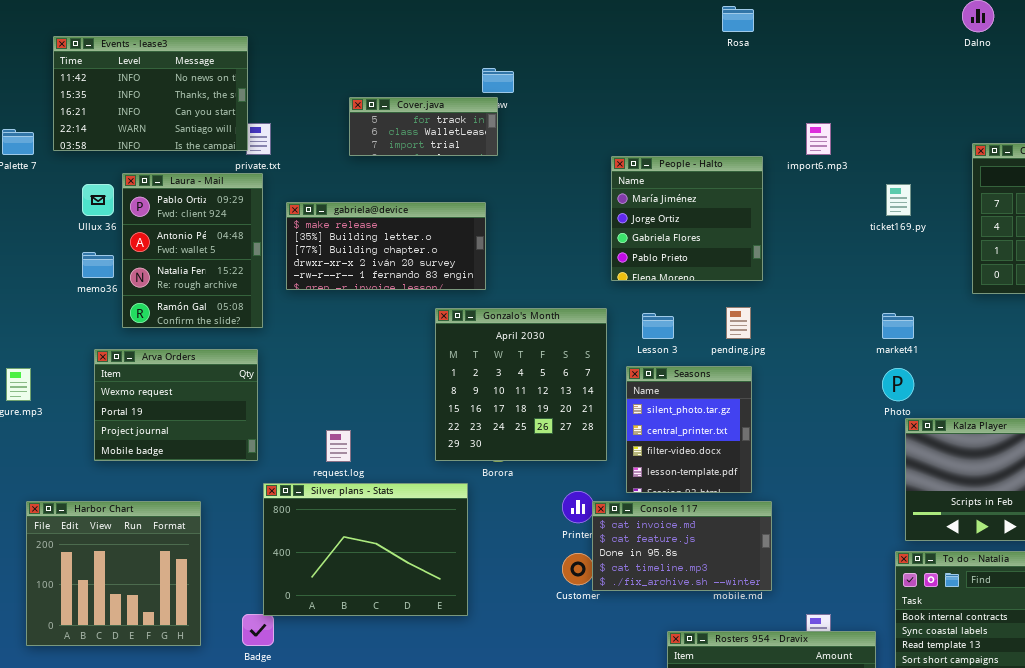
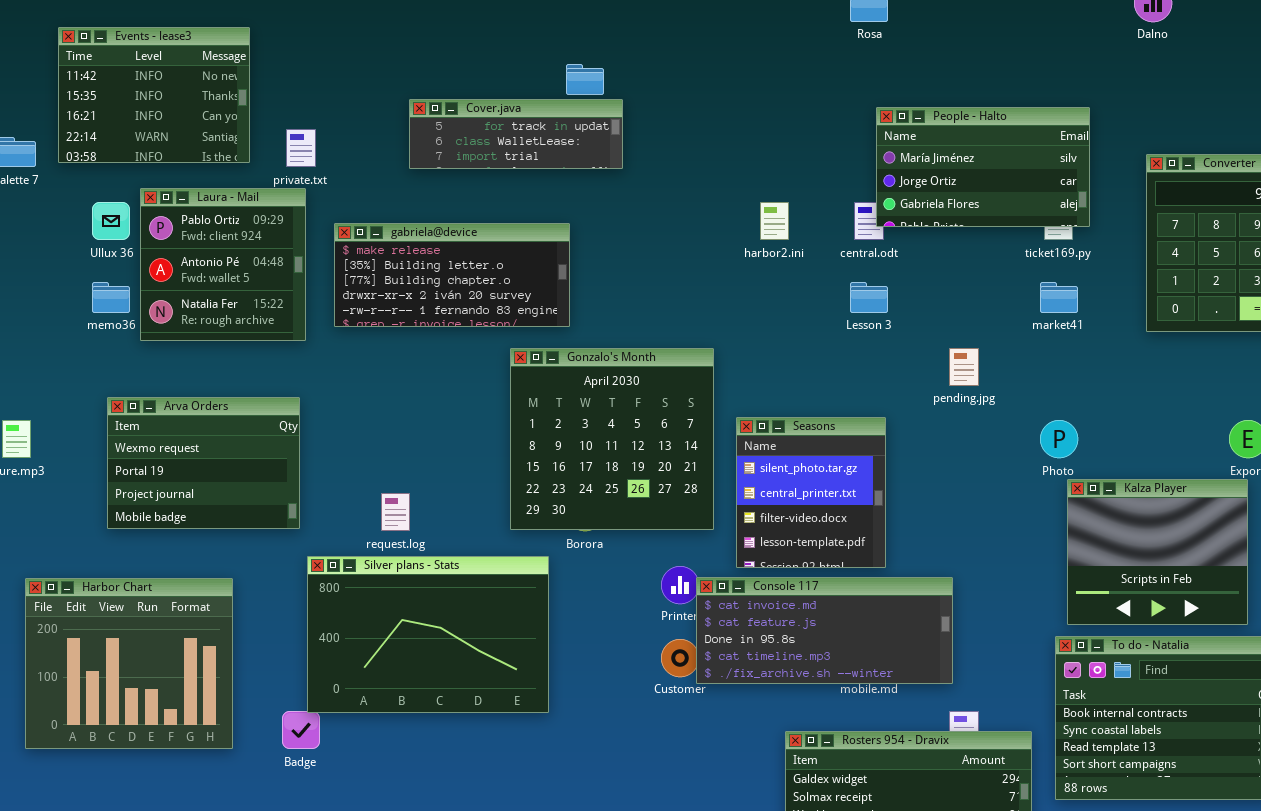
Events - lease3: [53,36,248,151] -> [58,27,250,163], resized
Cover.java: [349,97,498,156] -> [409,99,623,169], resized
People - Halto: [611,156,763,281] -> [876,107,1090,227], moved, resized
Laura - Mail: [122,173,263,328] -> [140,188,306,341], resized
pending.jpg: [726,307,751,339] -> [949,348,979,386], moved
Lesson 3: [642,313,674,339] -> [850,282,888,313], moved
market41: [882,313,914,339] -> [1040,282,1078,313], moved
Console 117: [592,501,772,591] -> [696,577,953,684], resized

